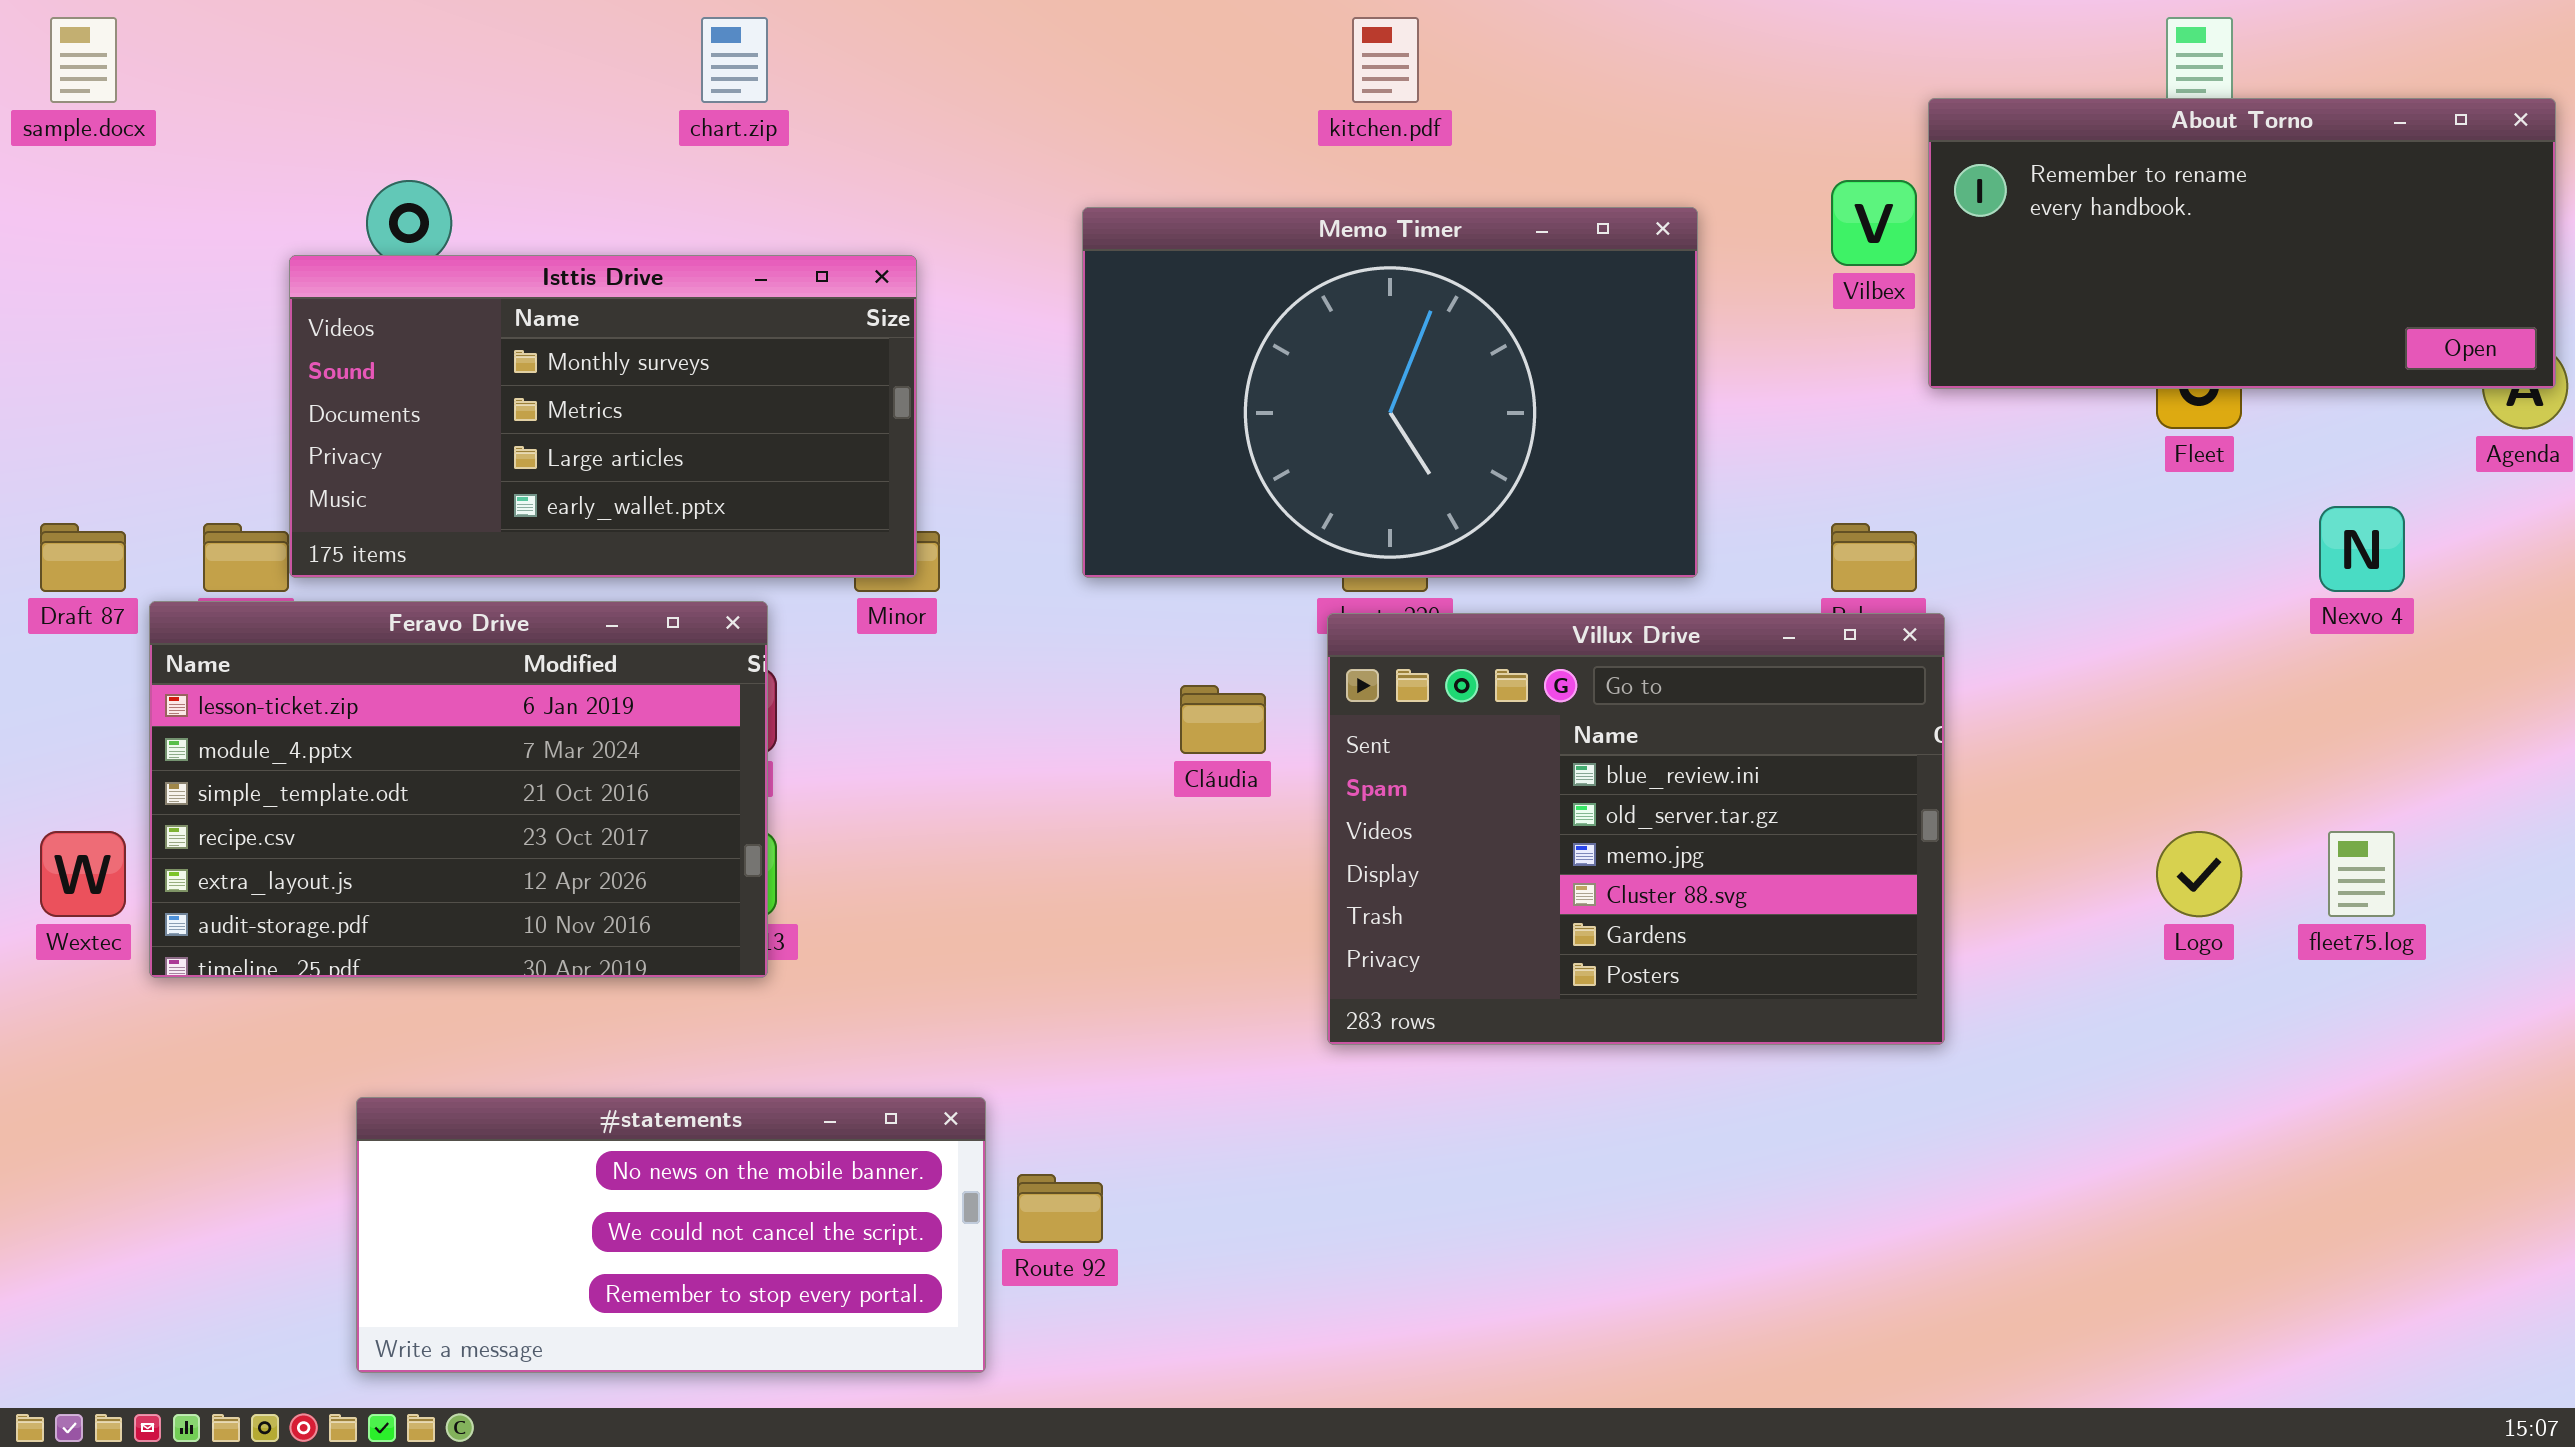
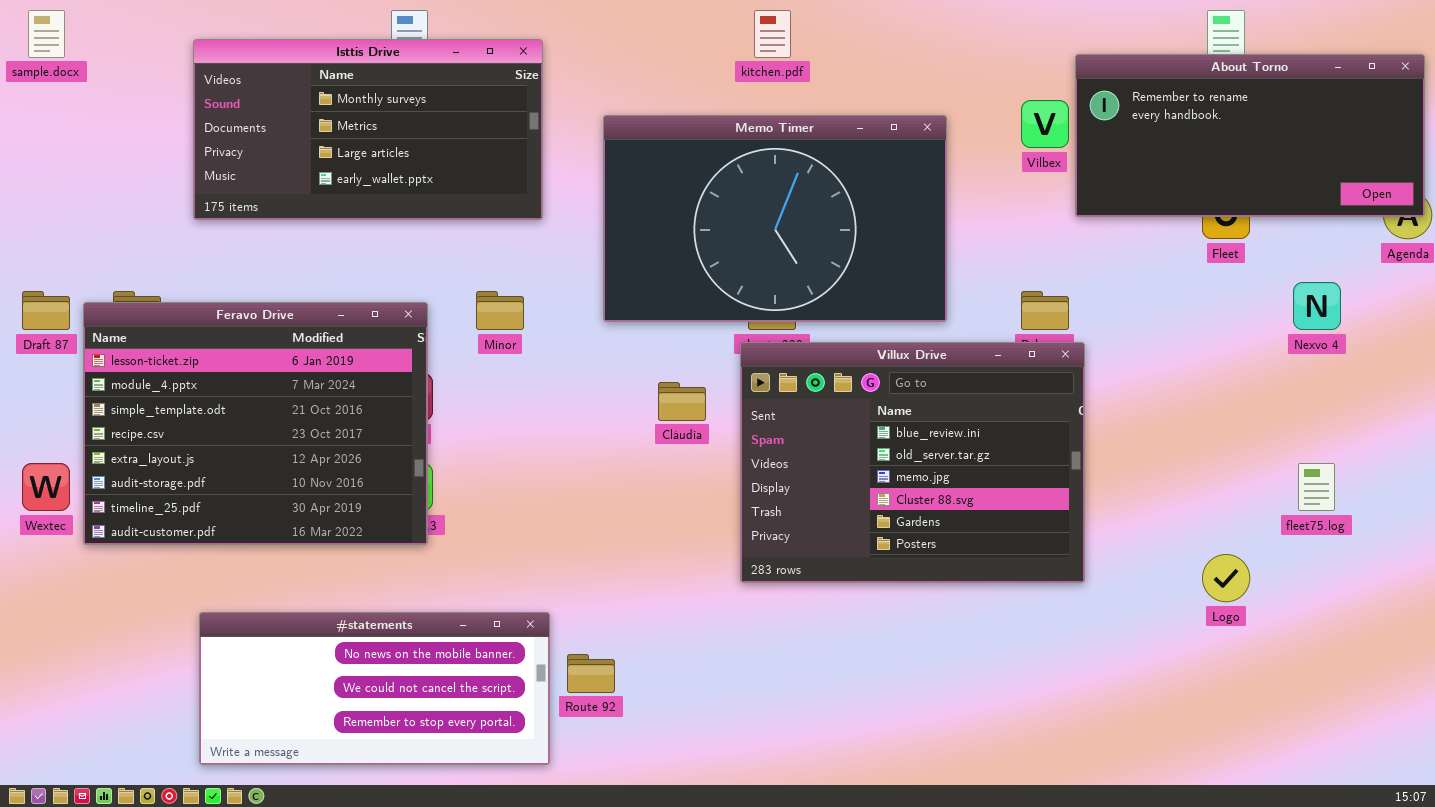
Isttis Drive: [289,255,917,578] -> [193,39,543,220], moved
Feravo Drive: [149,601,768,978] -> [83,302,428,545], resized
Logo: [2156,831,2242,917] -> [1202,554,1250,602], moved

